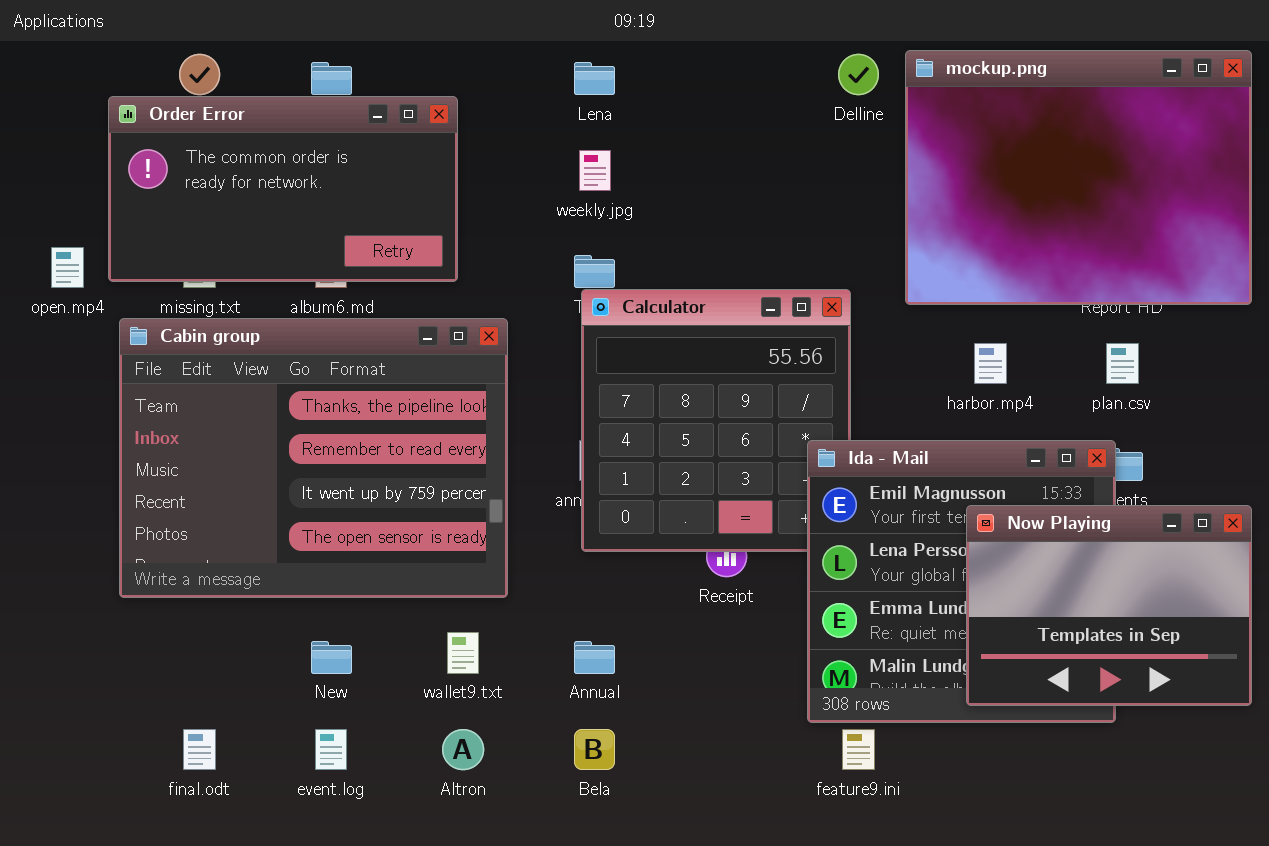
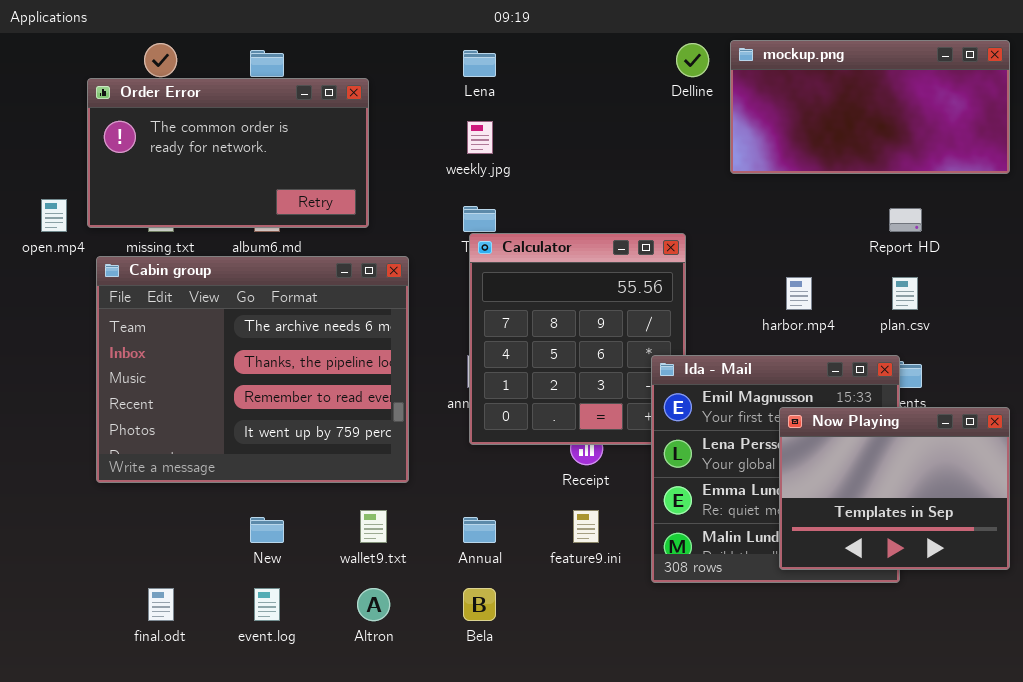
mockup.png: [905,50,1252,305] -> [730,40,1010,174], resized
Cabin group: [119,318,508,598] -> [96,256,409,483], scrolled up 1 row
feature9.ini: [842,729,875,770] -> [573,510,599,543], moved

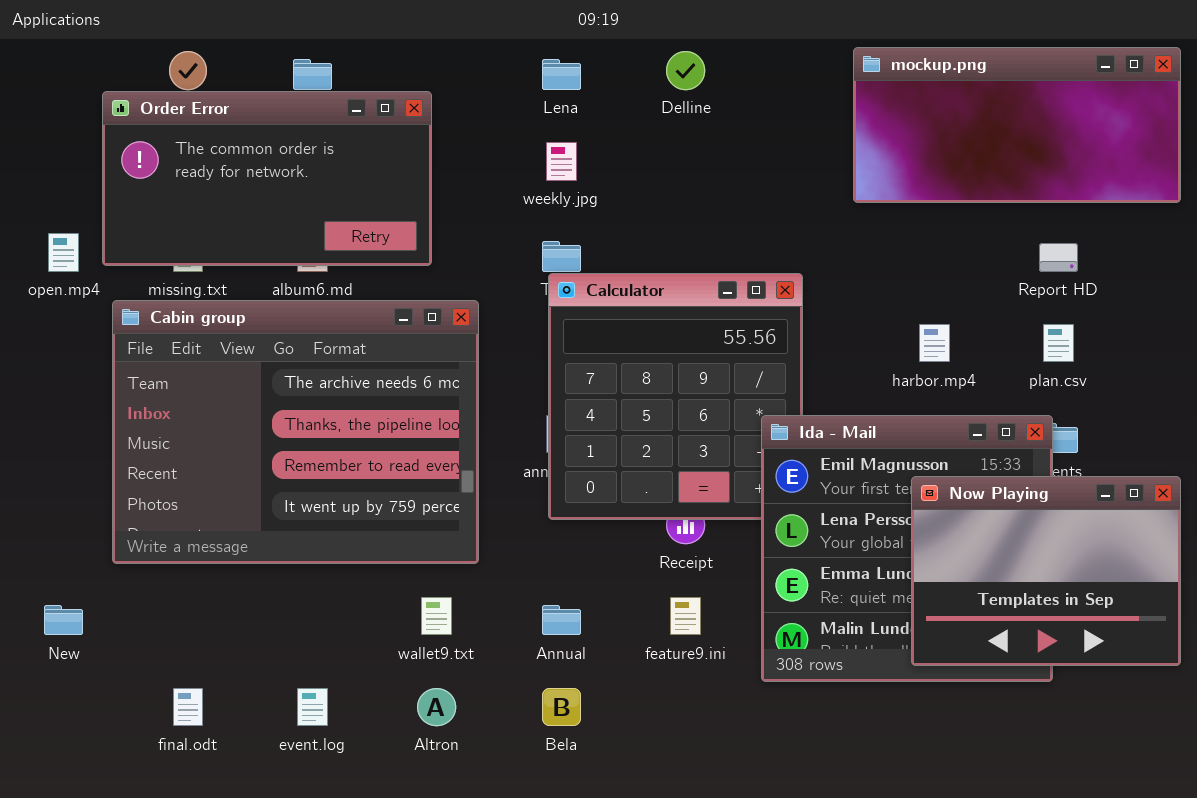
Delline: [676,43,709,77] -> [666,51,705,90], moved
New: [250,517,284,543] -> [44,605,83,635], moved

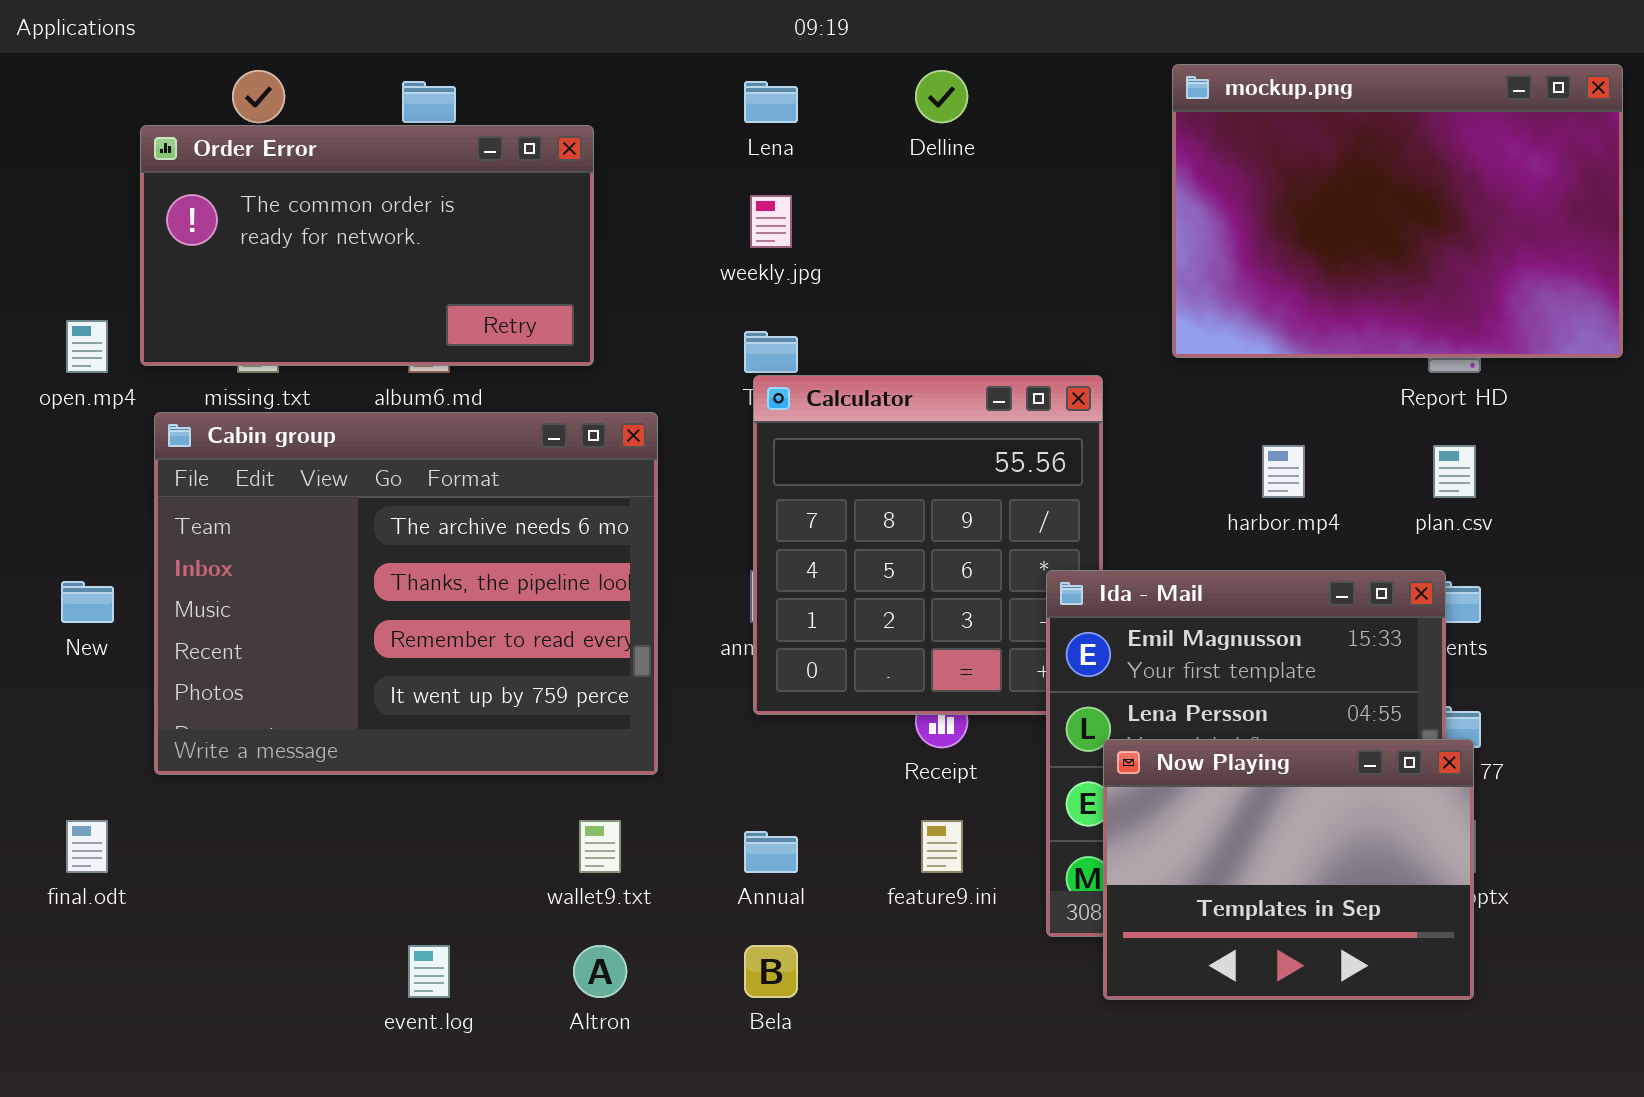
mockup.png: [853,47,1181,203] -> [1172,64,1623,358], resized
Now Playing: [911,476,1181,666] -> [1103,739,1474,1000], moved
New: [44,605,83,635] -> [61,581,114,623], moved
final.odt: [173,688,203,726] -> [66,820,108,873], moved

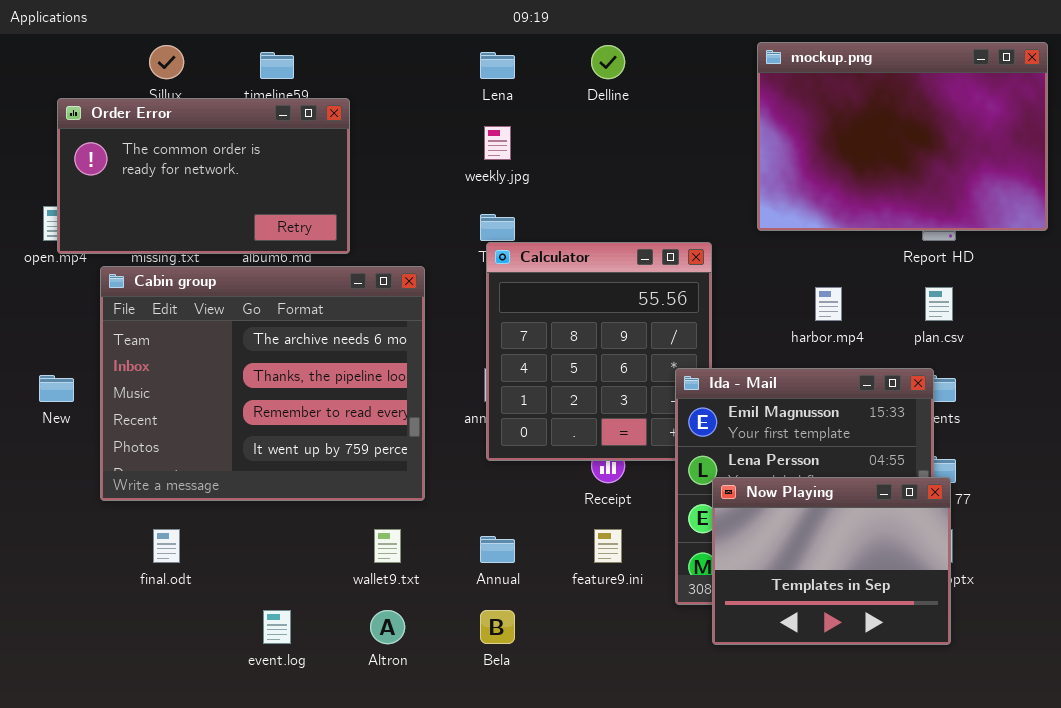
Order Error: [140,125,594,366] -> [57,98,350,254], moved
final.odt: [66,820,108,873] -> [153,529,180,563], moved

